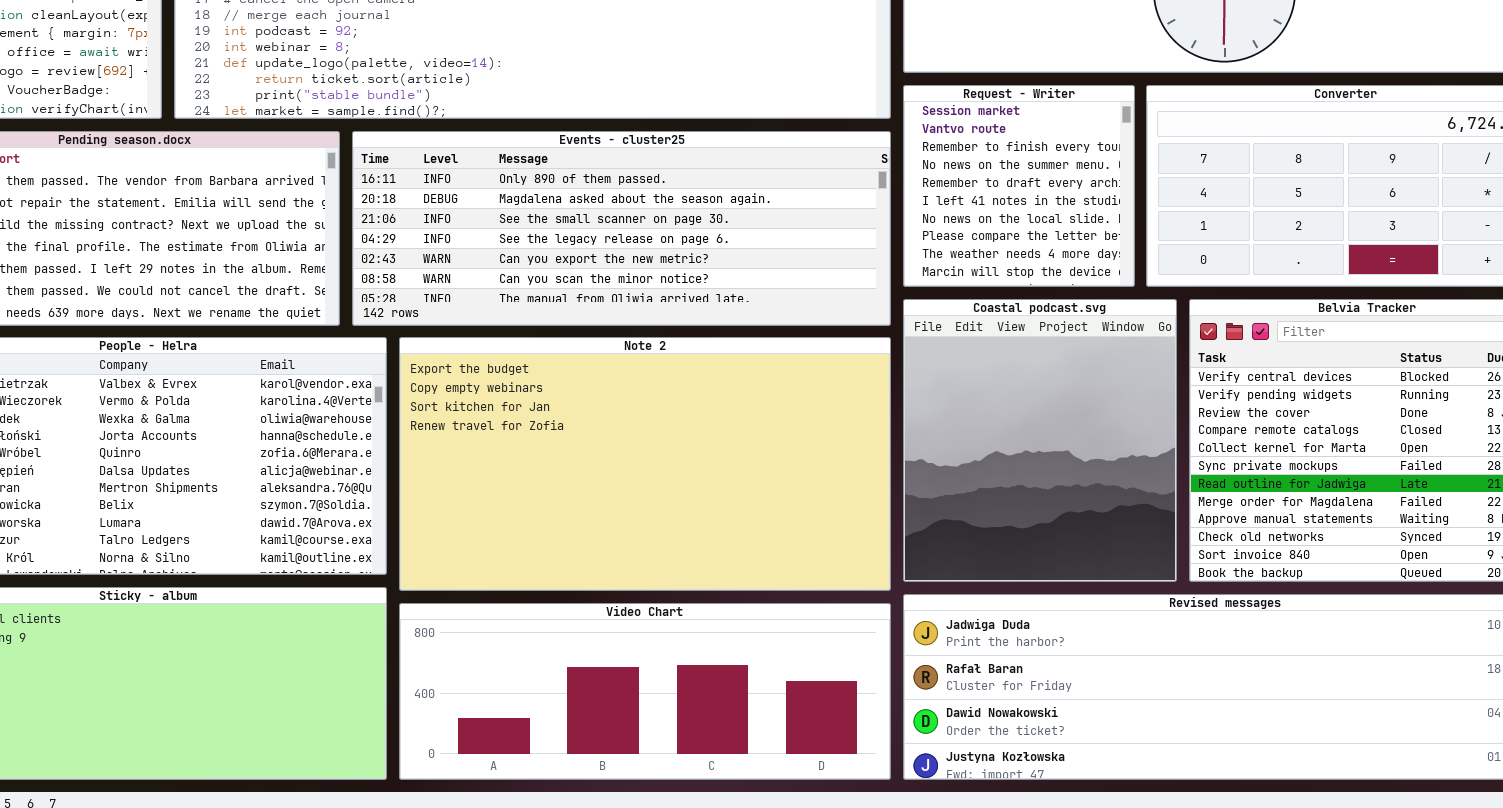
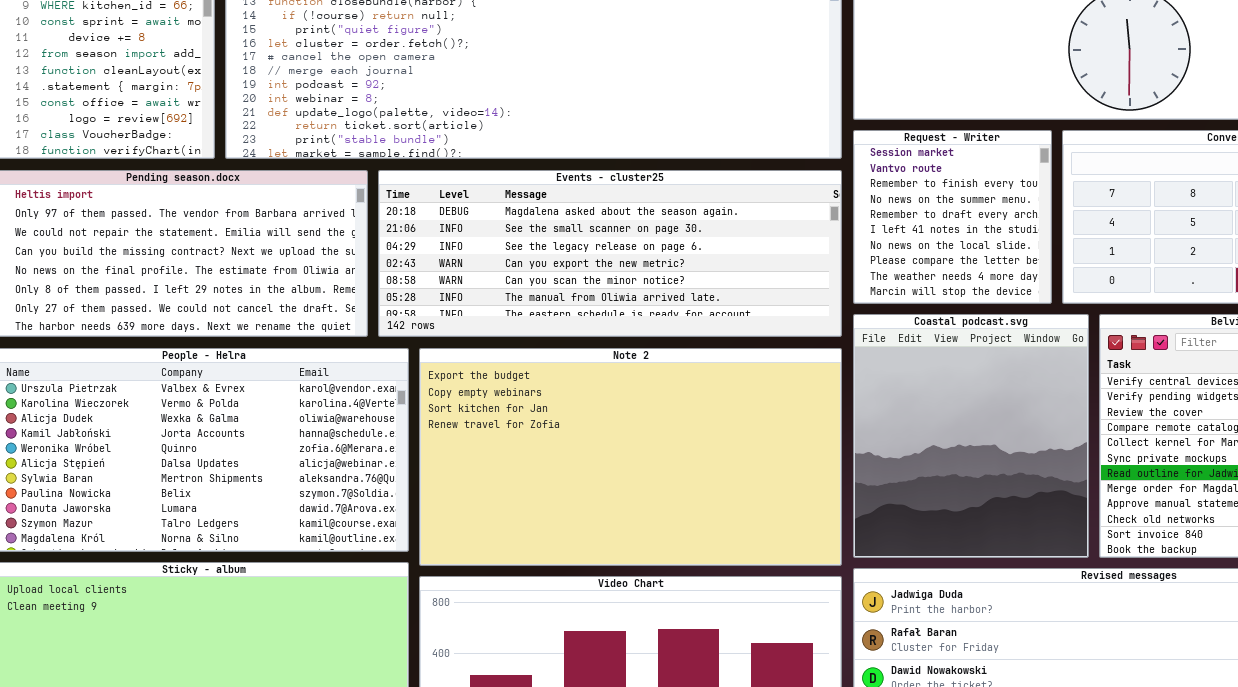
Events - cluster25: [352,131,891,326] -> [378,170,842,337], scrolled down 1 row

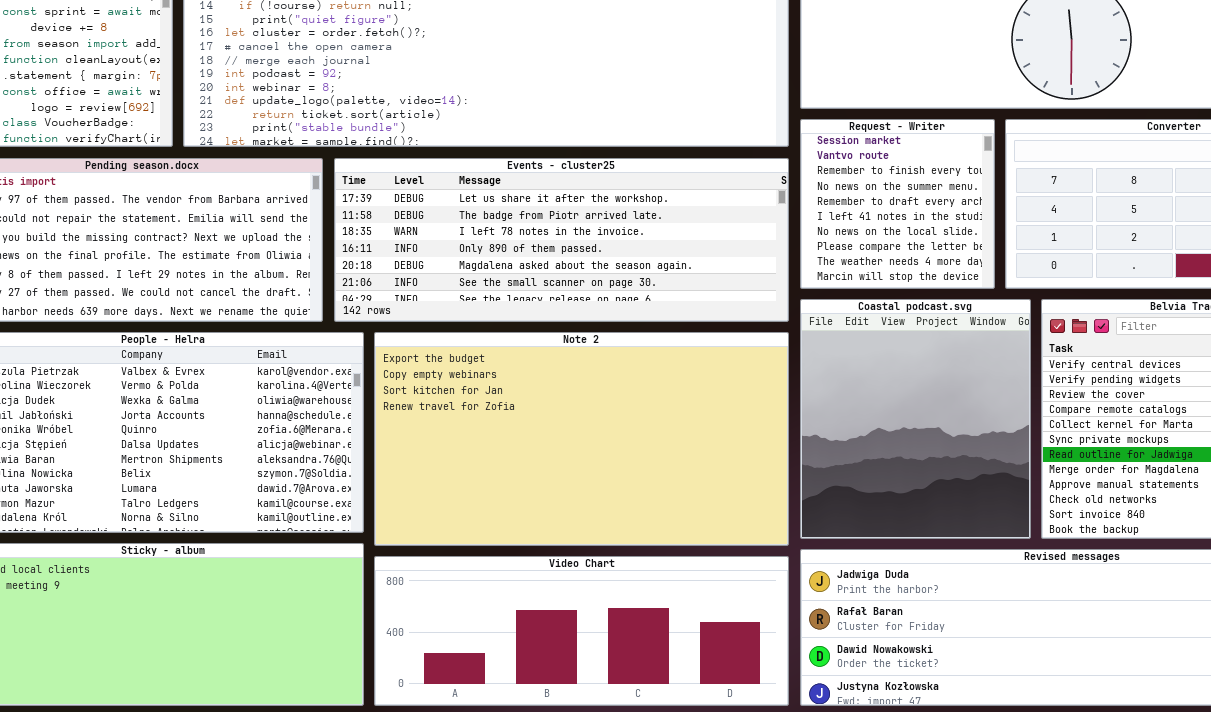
Events - cluster25: [378,170,842,337] -> [334,158,789,322], scrolled up 4 rows

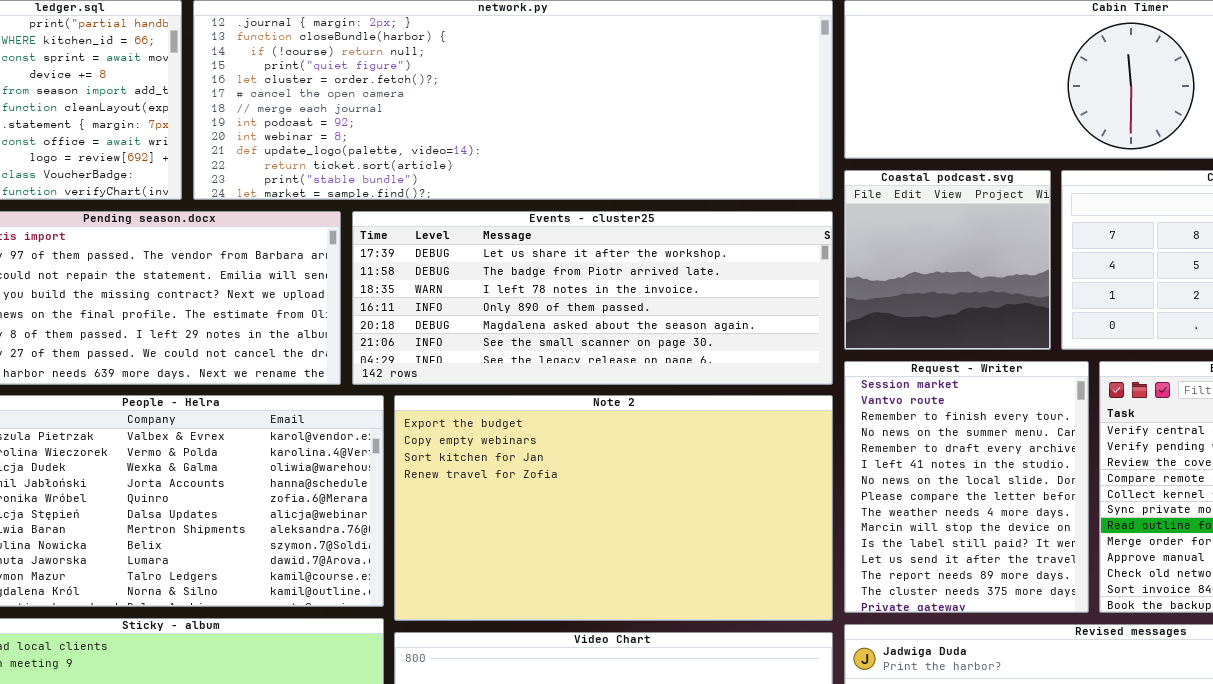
Request - Writer: [800,119,995,289] -> [844,361,1089,613], moved, resized
Coastal podcast.svg: [800,299,1031,539] -> [844,170,1051,350], moved, resized

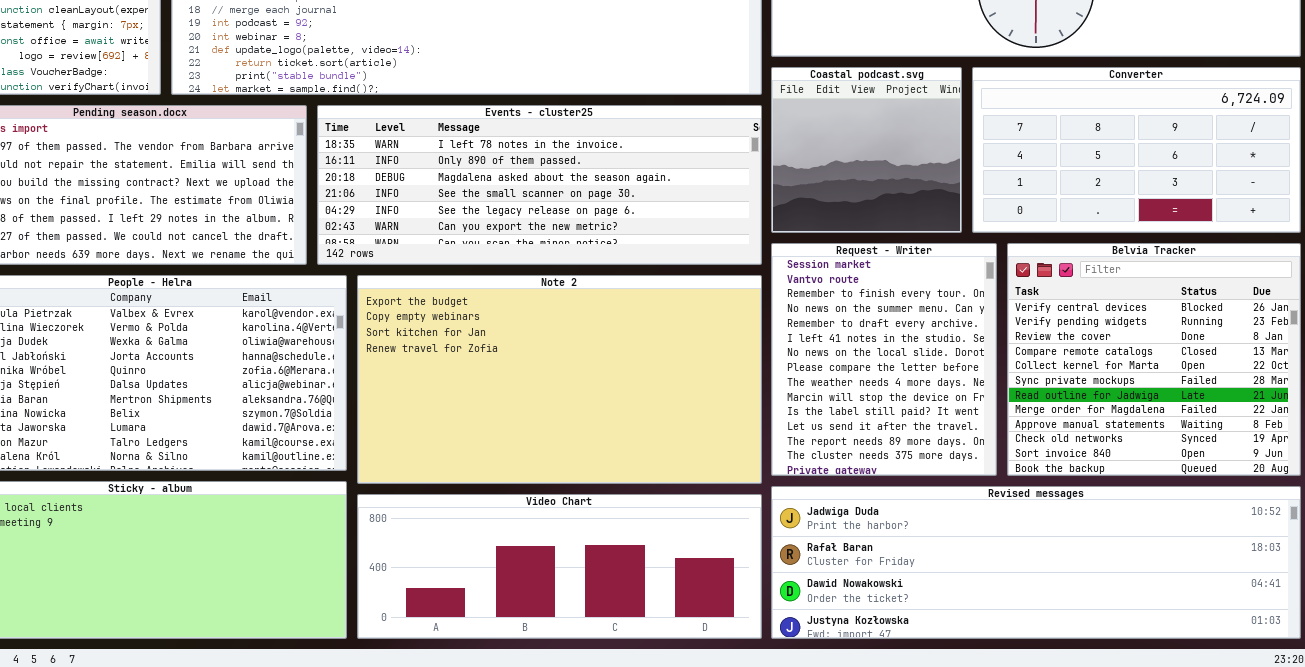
Events - cluster25: [352,211,833,385] -> [317,105,762,265], scrolled down 2 rows

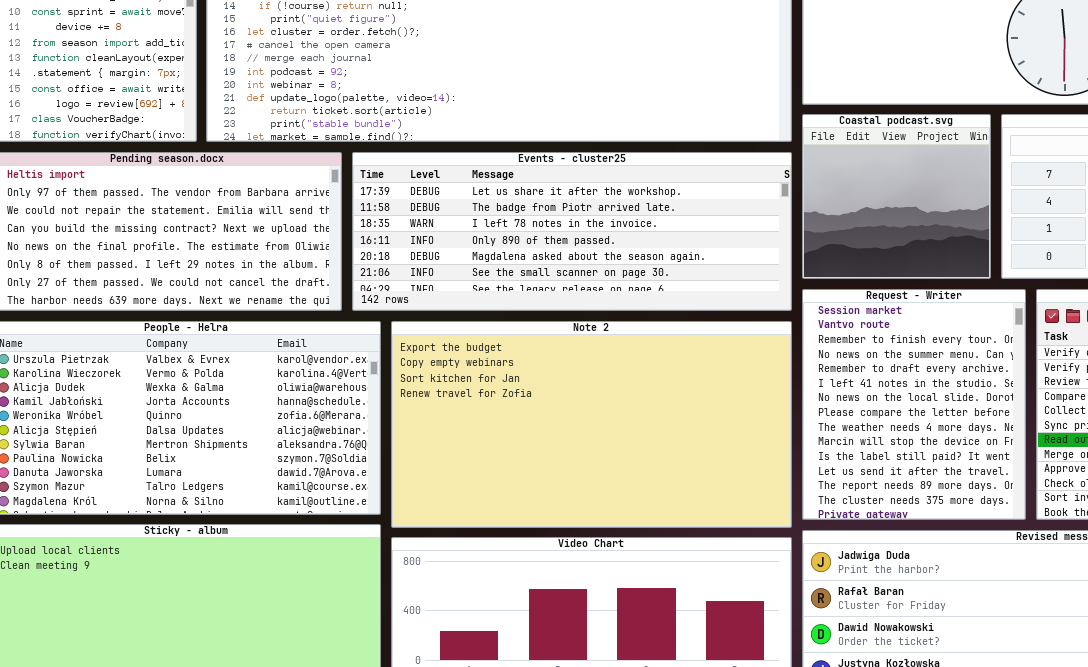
Events - cluster25: [317,105,762,265] -> [352,152,792,311], scrolled up 2 rows

